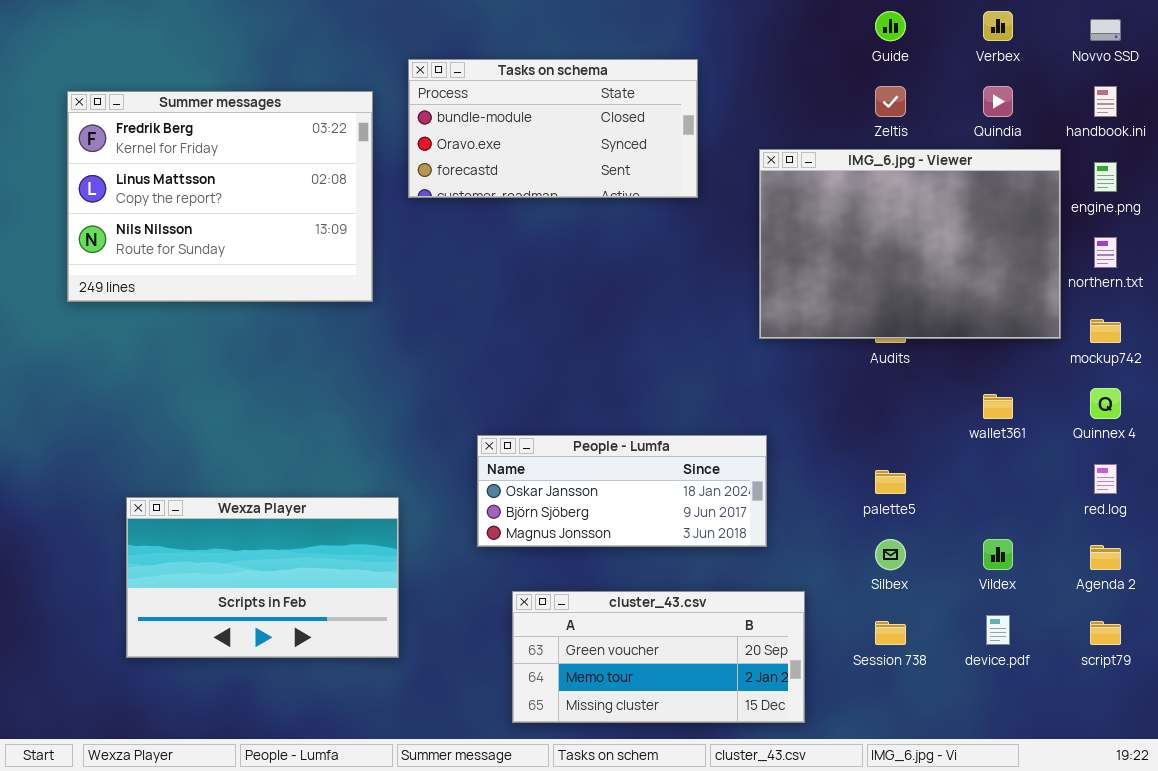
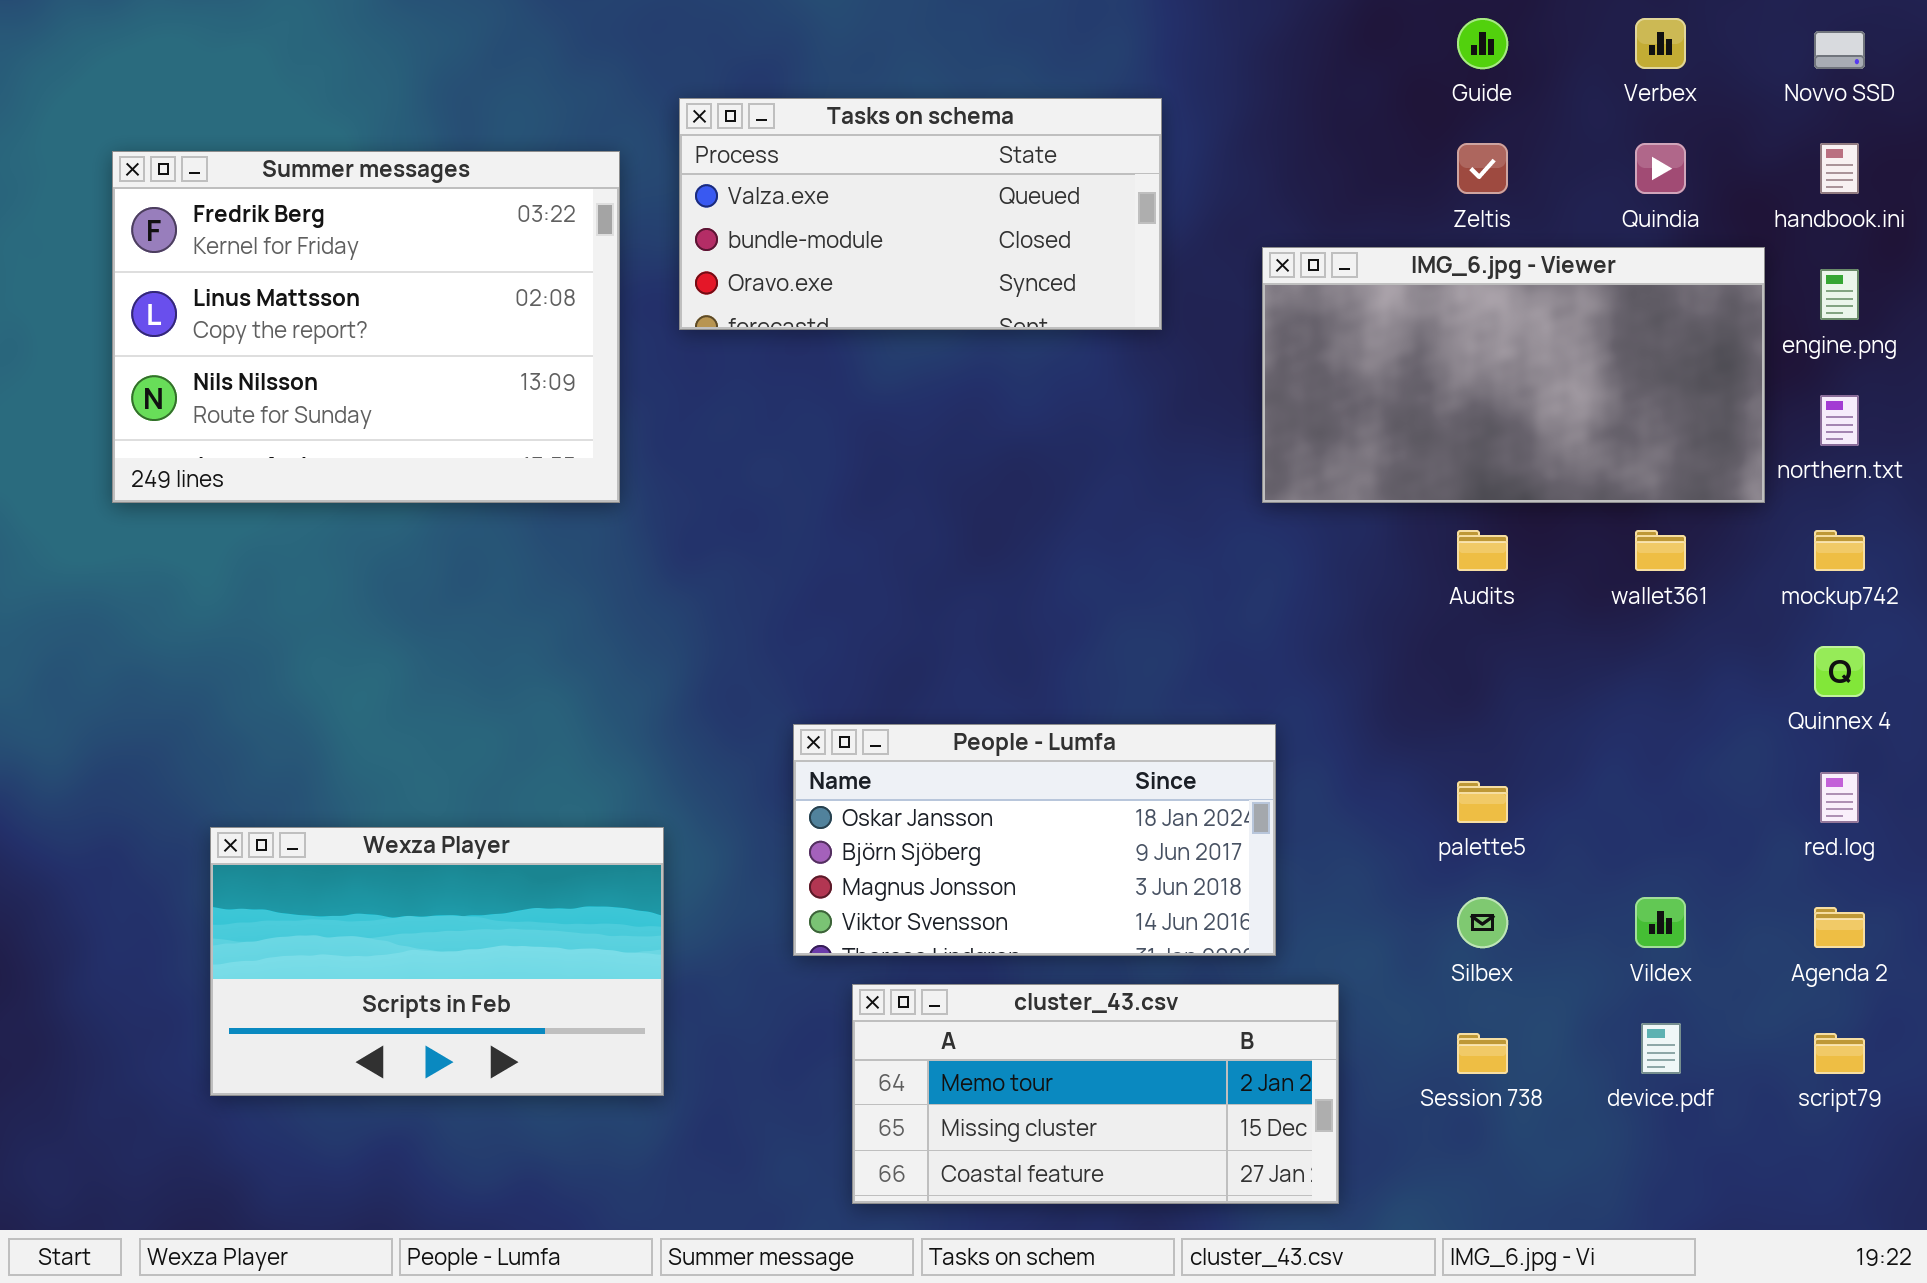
Tasks on schema: [408,59,698,198] -> [679,98,1162,330], scrolled up 1 row
IMG_6.jpg - Viewer: [759,149,1061,339] -> [1262,247,1765,503], resized
wallet361: [983,394,1013,419] -> [1635,530,1686,571], moved
People - Lumfa: [477,435,767,547] -> [793,724,1276,956], resized
cluster_43.csv: [512,591,805,723] -> [852,984,1339,1204], scrolled down 1 row

